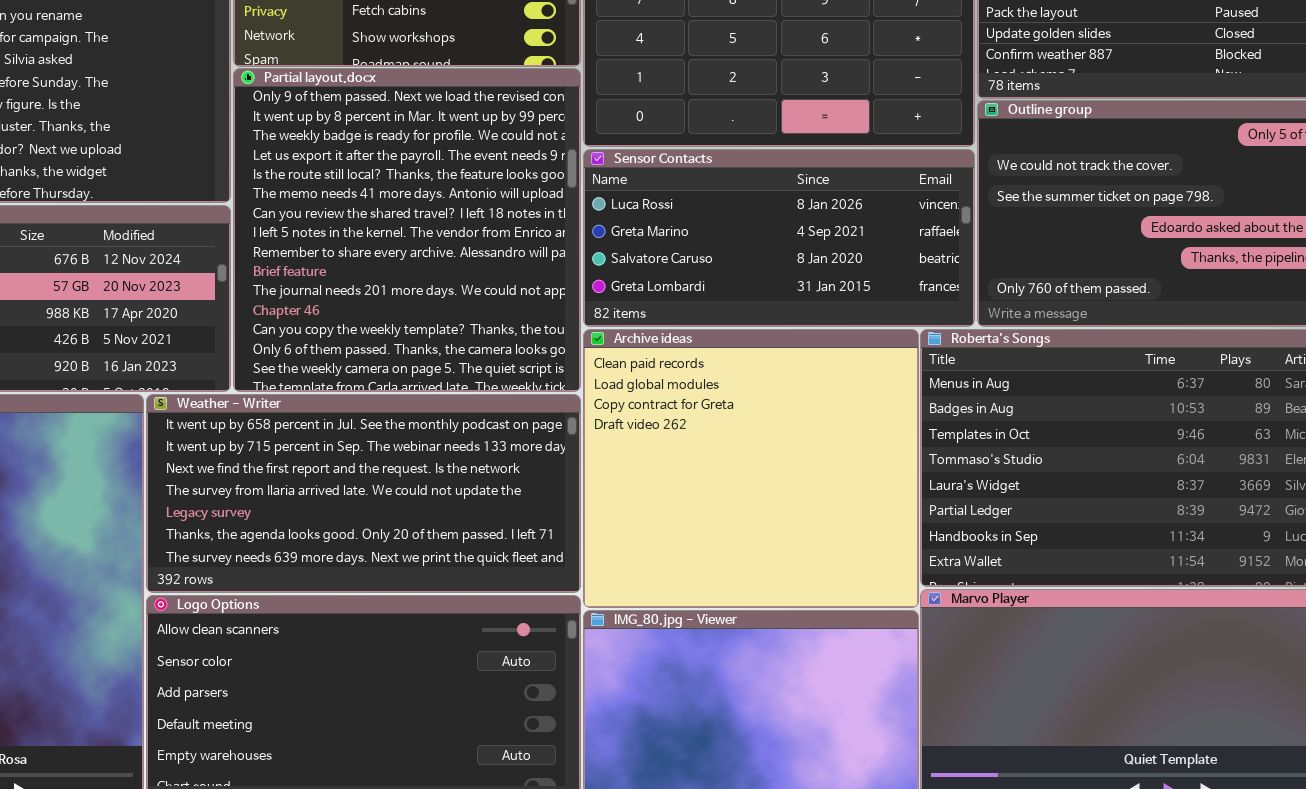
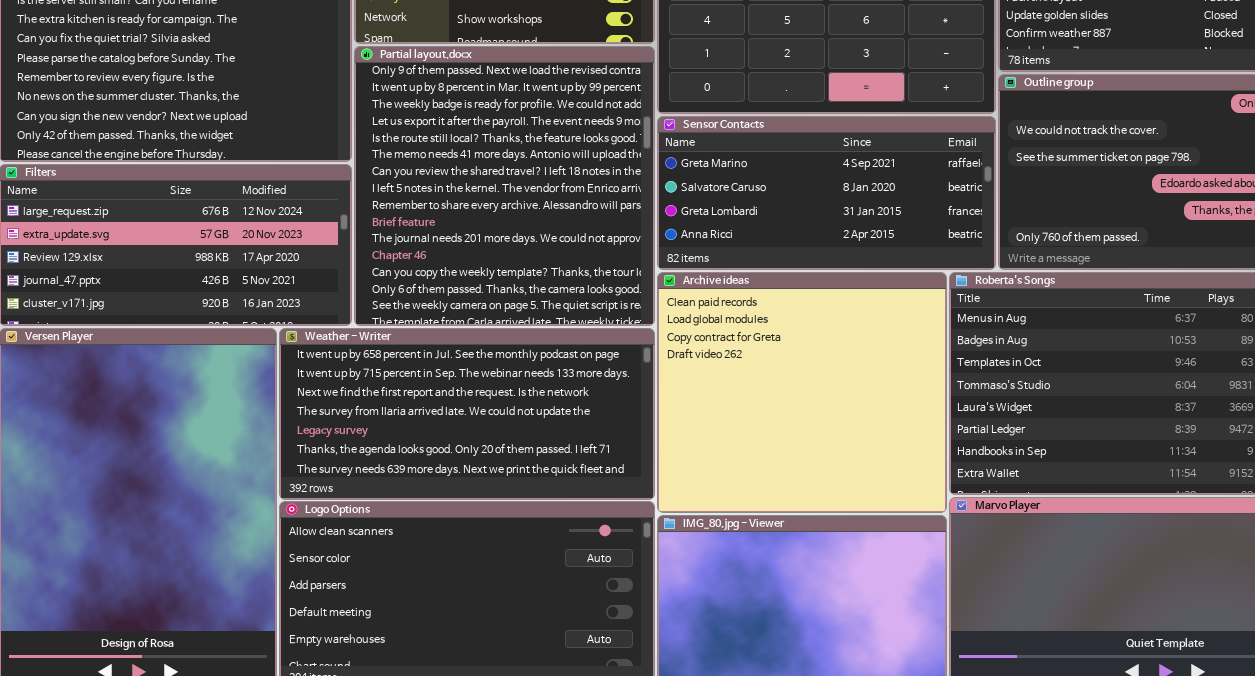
Sensor Contacts: [583,149,975,327] -> [657,116,996,270], scrolled down 1 row

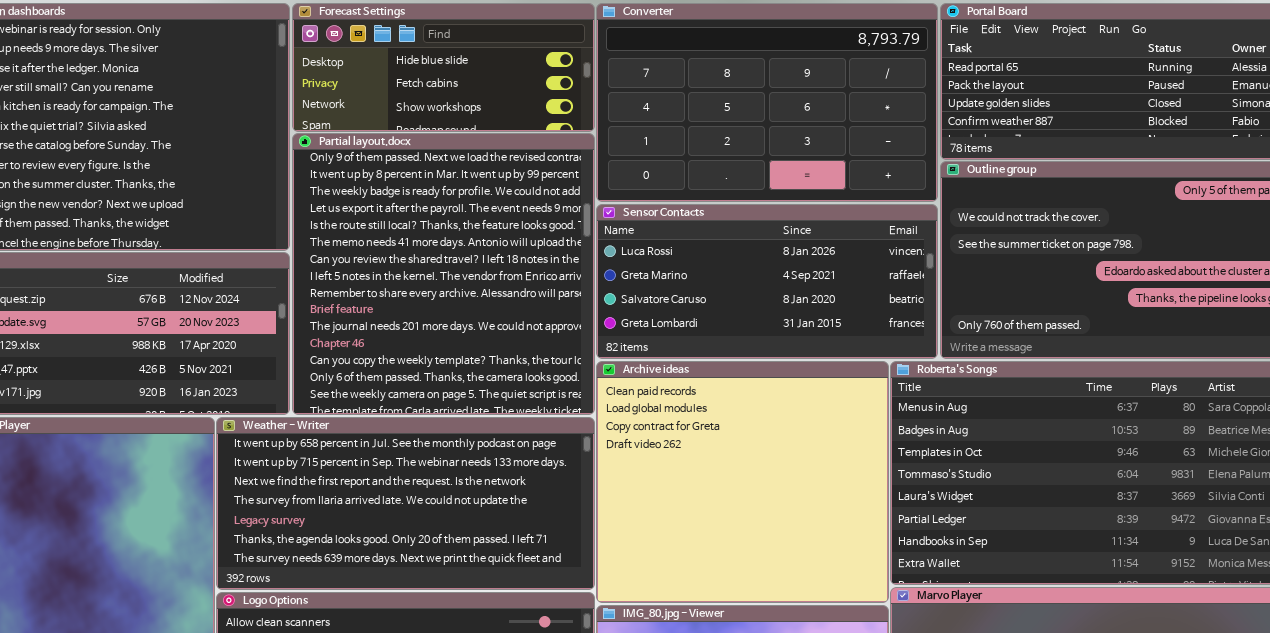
Sensor Contacts: [657,116,996,270] -> [596,204,938,359], scrolled up 1 row

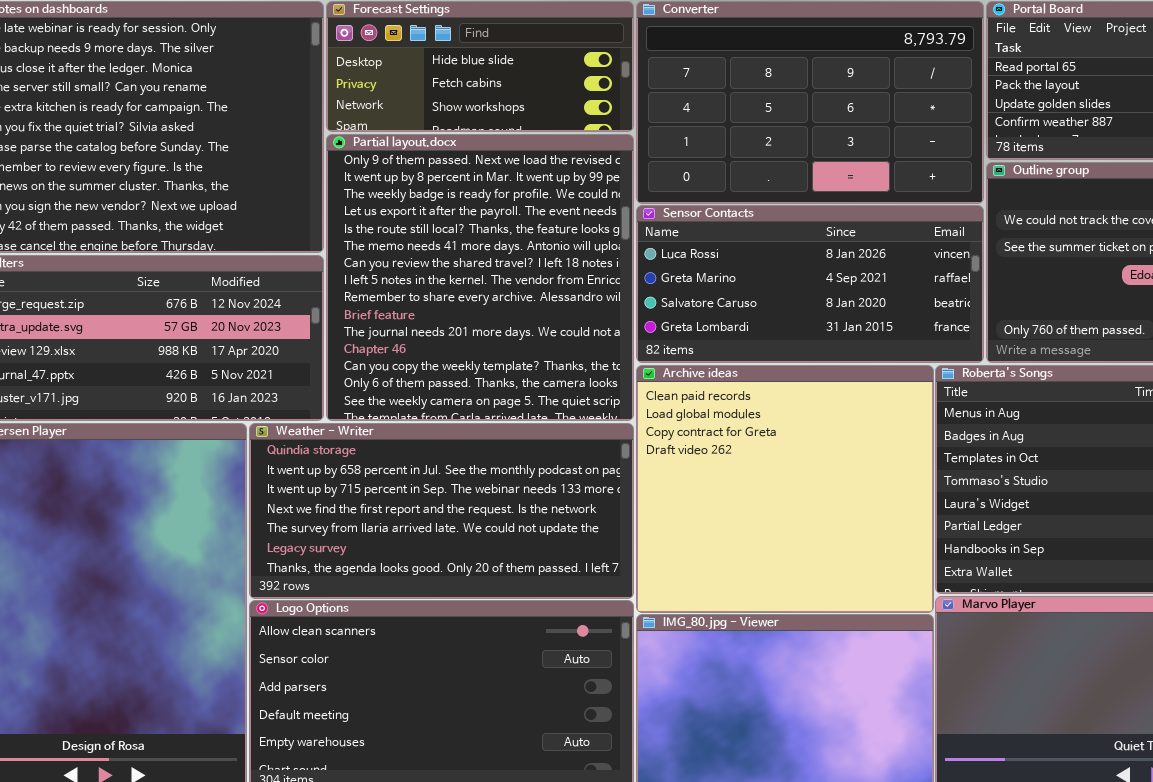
Weather - Writer: [216,417,595,590] -> [249,423,634,599], scrolled up 1 row

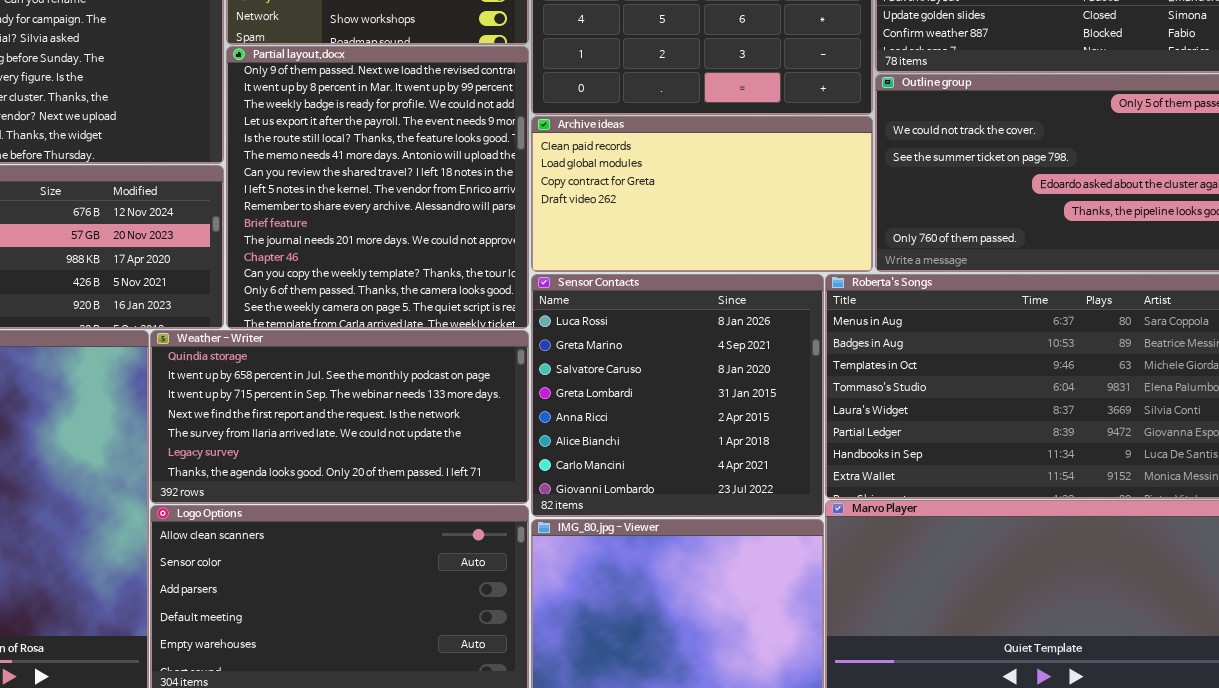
Sensor Contacts: [636,205,984,363] -> [531,274,824,517], moved, resized
Archive ideas: [636,365,934,613] -> [531,116,873,272], moved, resized

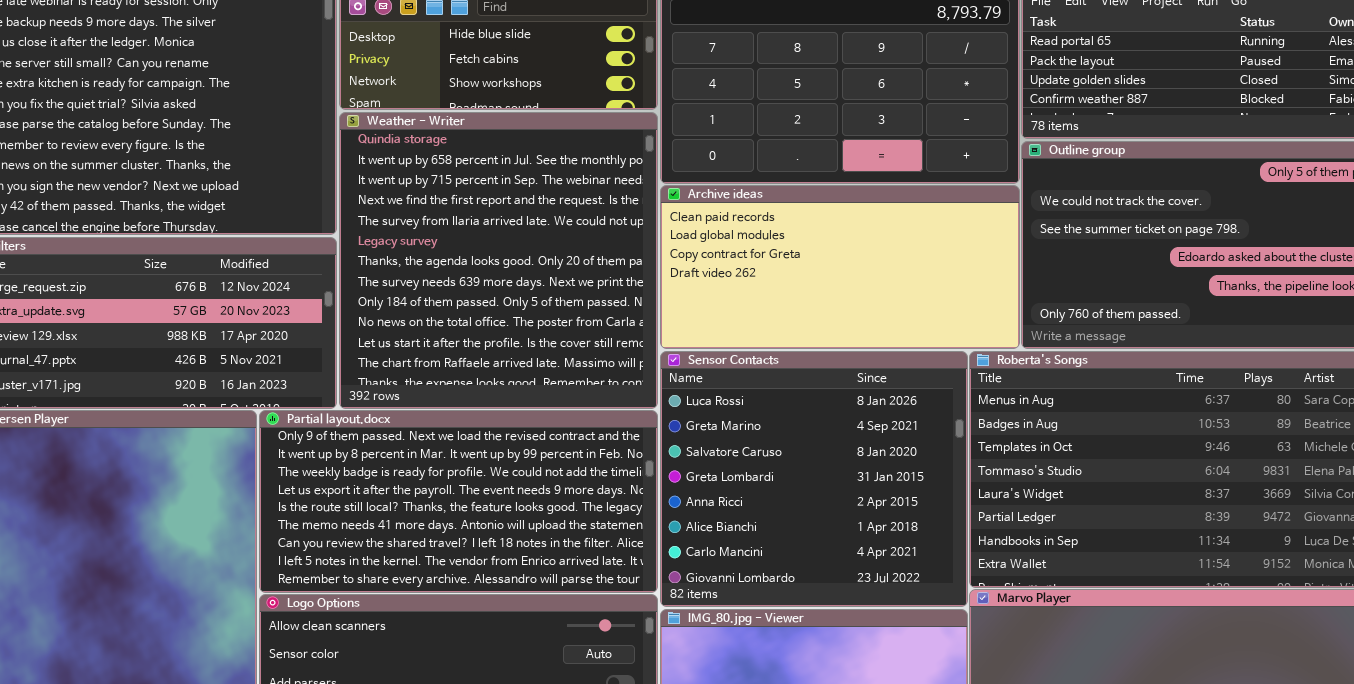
Partial layout.docx: [226,46,529,329] -> [259,410,658,593], moved, resized
Weather - Writer: [150,330,529,504] -> [339,112,658,409], moved, resized

